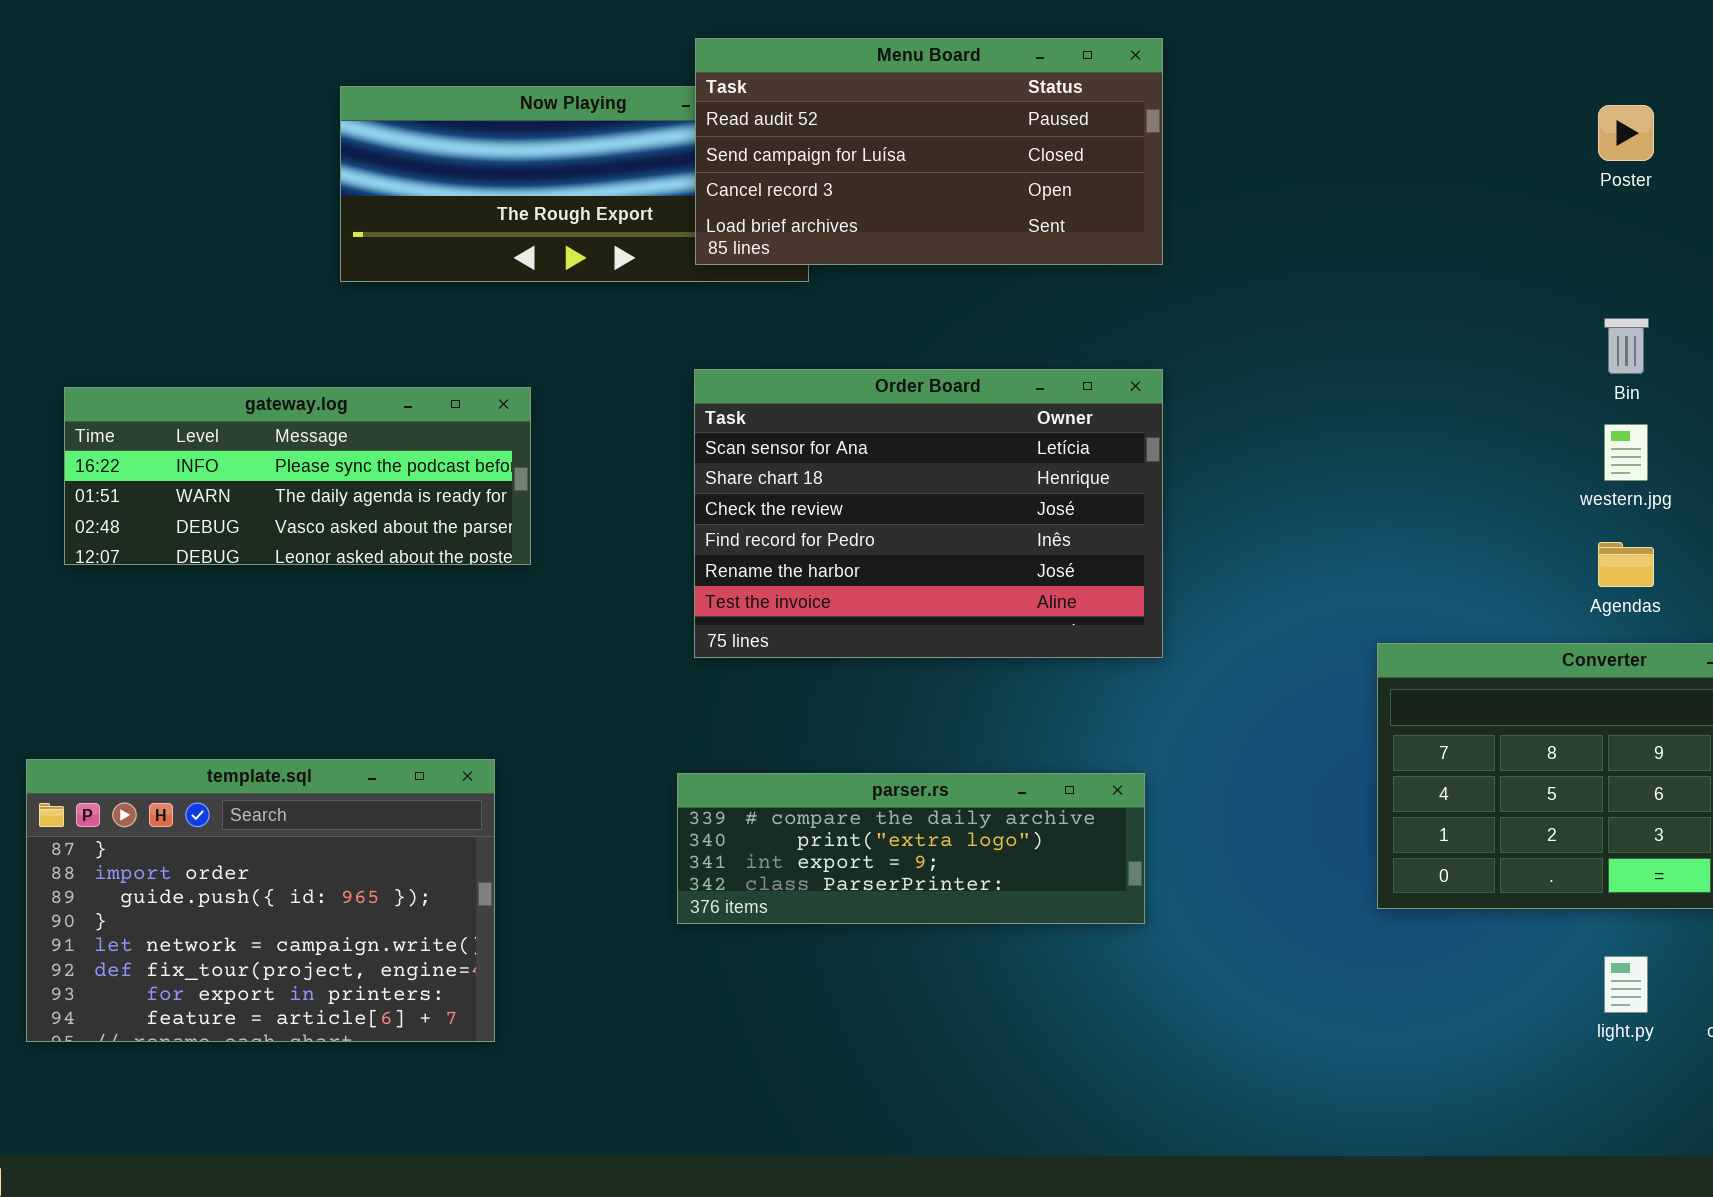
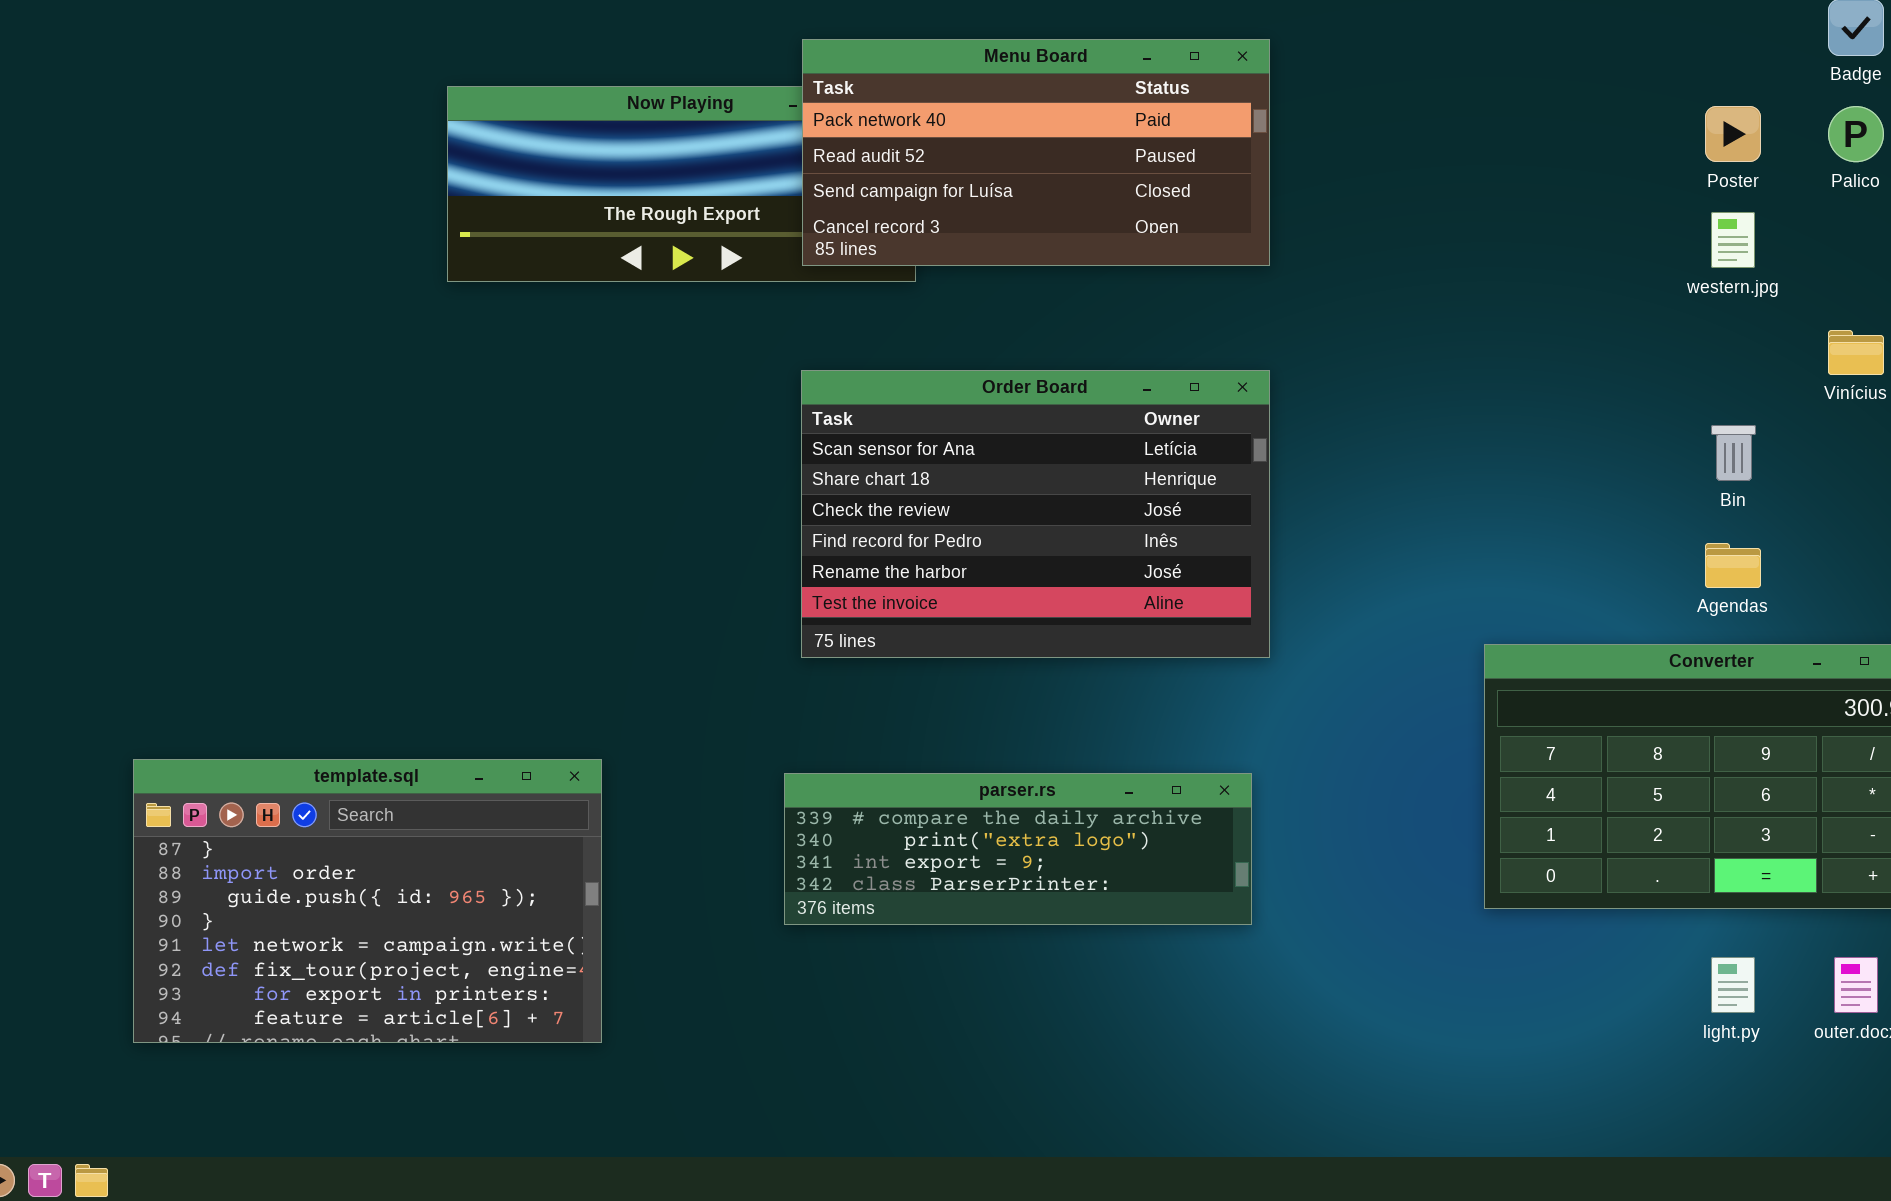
Menu Board: [695,38,1163,265] -> [802,39,1270,266], scrolled up 1 row
Bin: [1604,318,1649,374] -> [1711,425,1756,481], moved
gateway.log: [64,387,531,565] -> none, closed
western.jpg: [1604,424,1648,481] -> [1711,212,1755,268], moved

